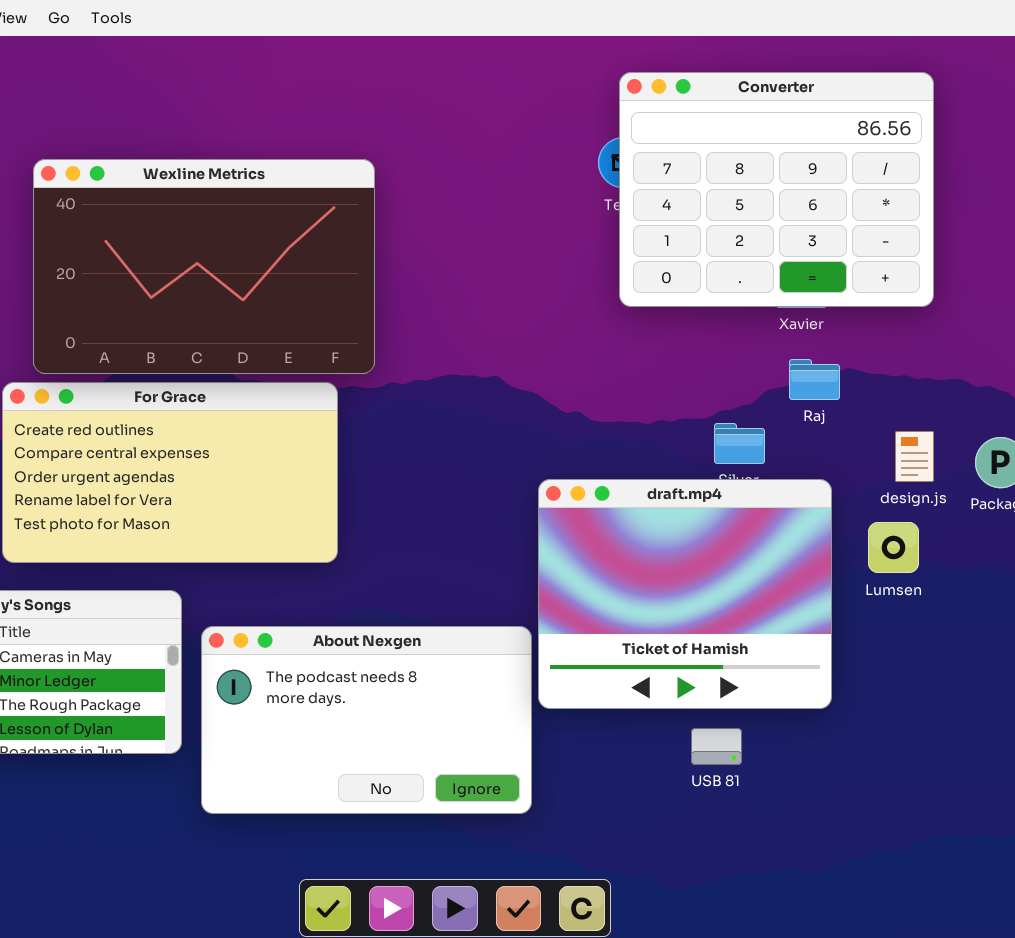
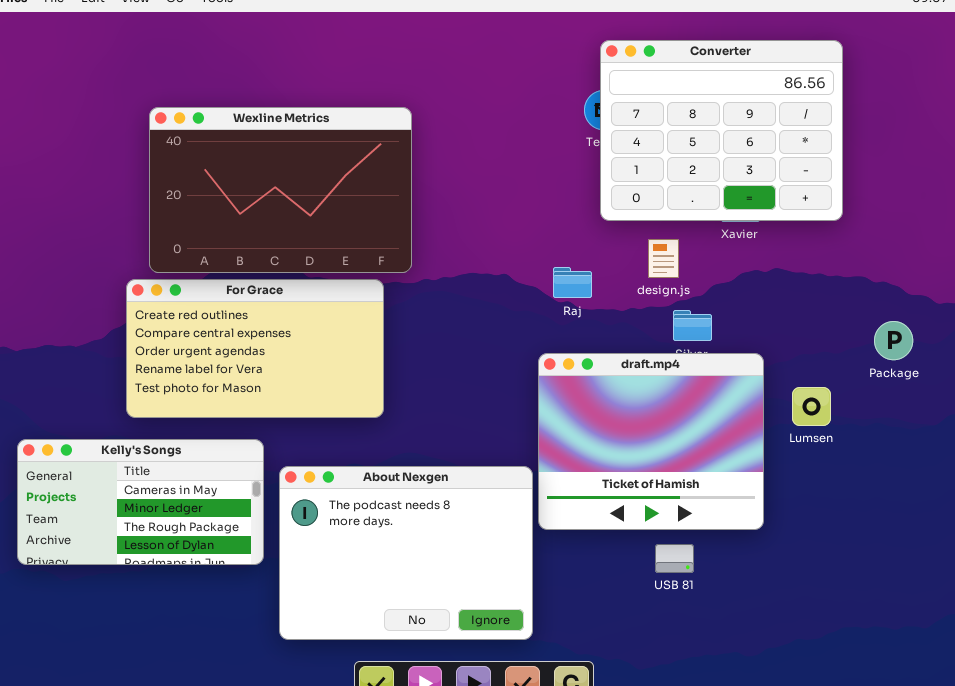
Raj: [789,359,840,400] -> [553,267,592,298], moved
design.js: [895,431,934,482] -> [648,239,679,278], moved
About Nexgen: [201,626,532,814] -> [279,466,533,640], resized

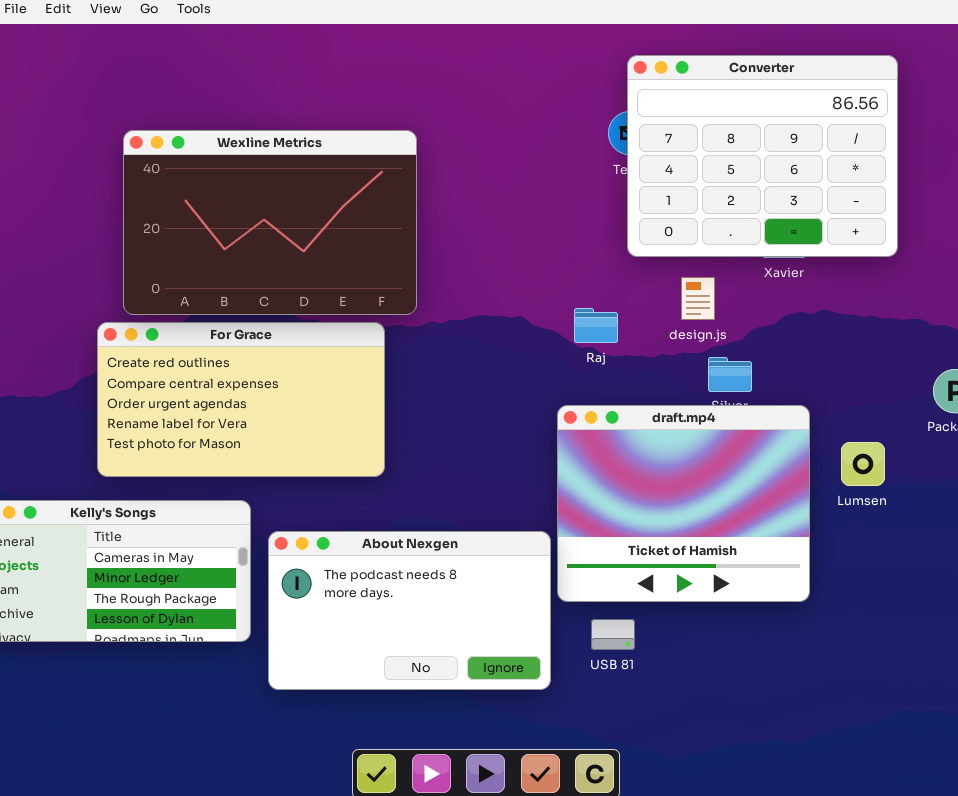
About Nexgen: [279,466,533,640] -> [268,531,551,690], resized
USB 81: [655,544,694,573] -> [591,619,635,650], moved

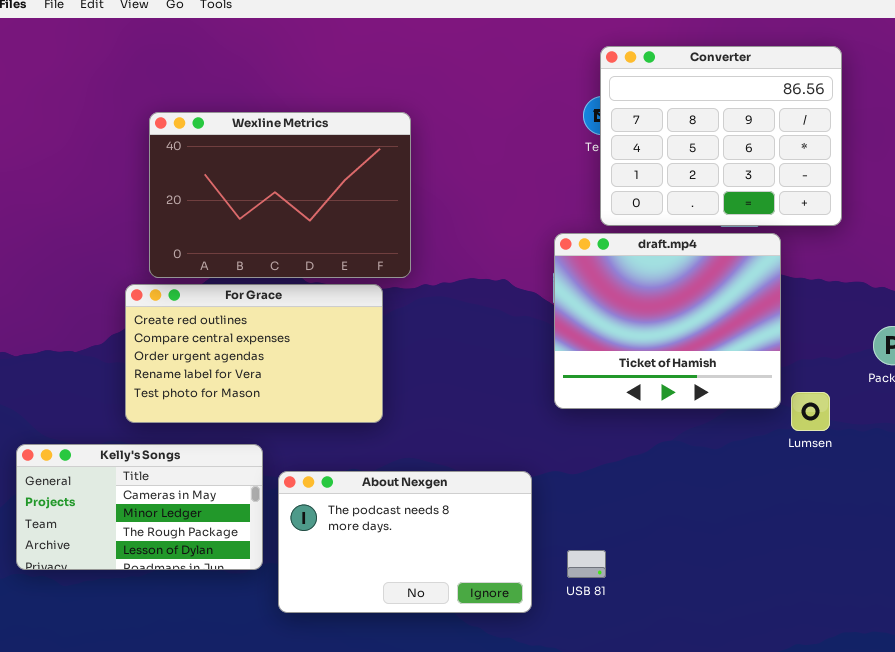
draft.mp4: [557,405,810,602] -> [554,233,781,409], moved

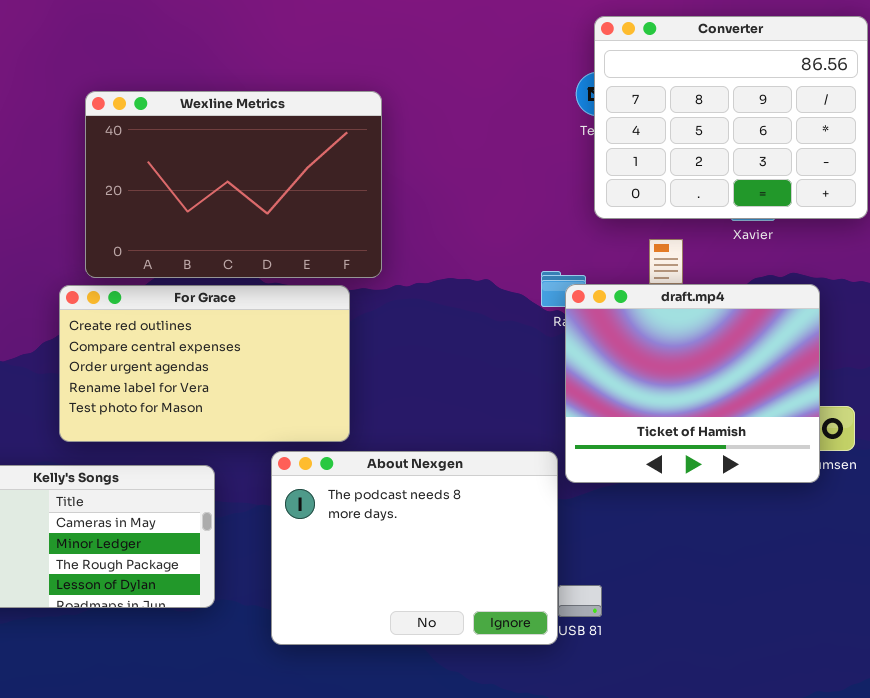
draft.mp4: [554,233,781,409] -> [565,284,820,483], moved
About Nexgen: [278,471,532,613] -> [271,451,558,645], moved, resized

